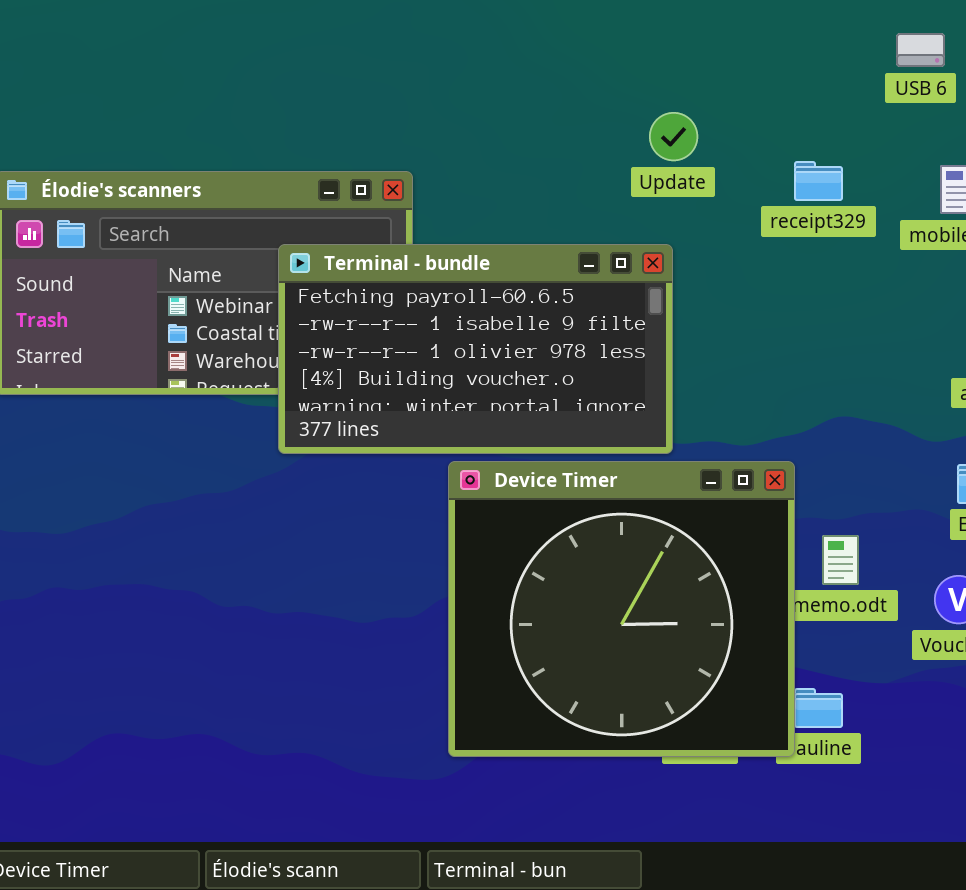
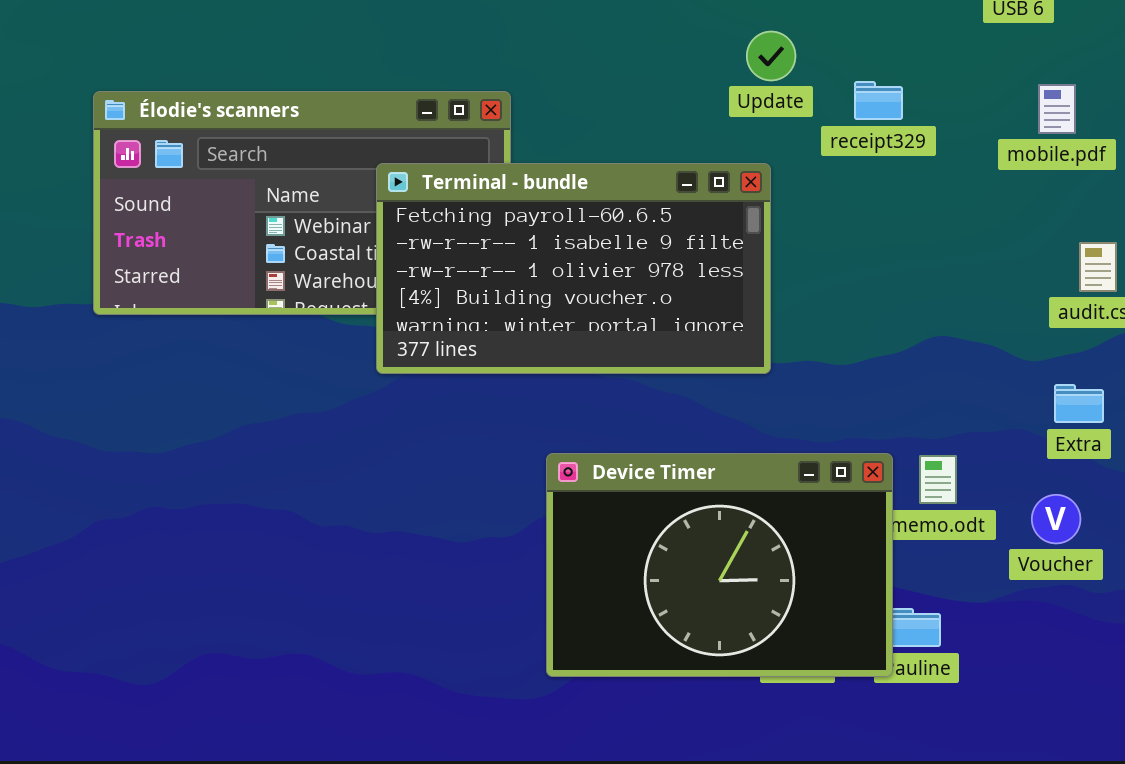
receipt329: [794,161,843,201] -> [854,81,903,120], moved
Device Timer: [448,461,795,757] -> [546,453,893,677], resized

